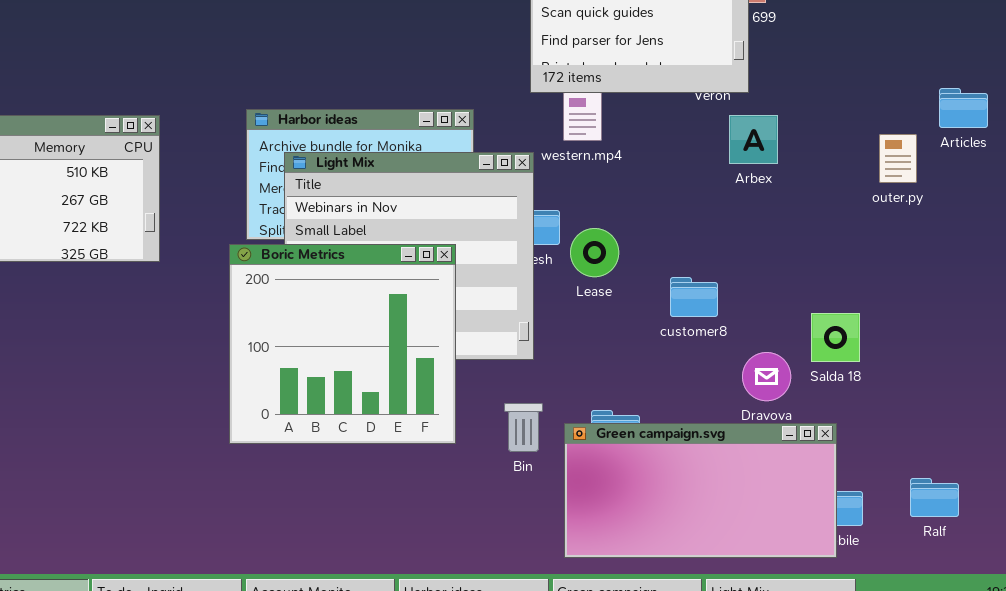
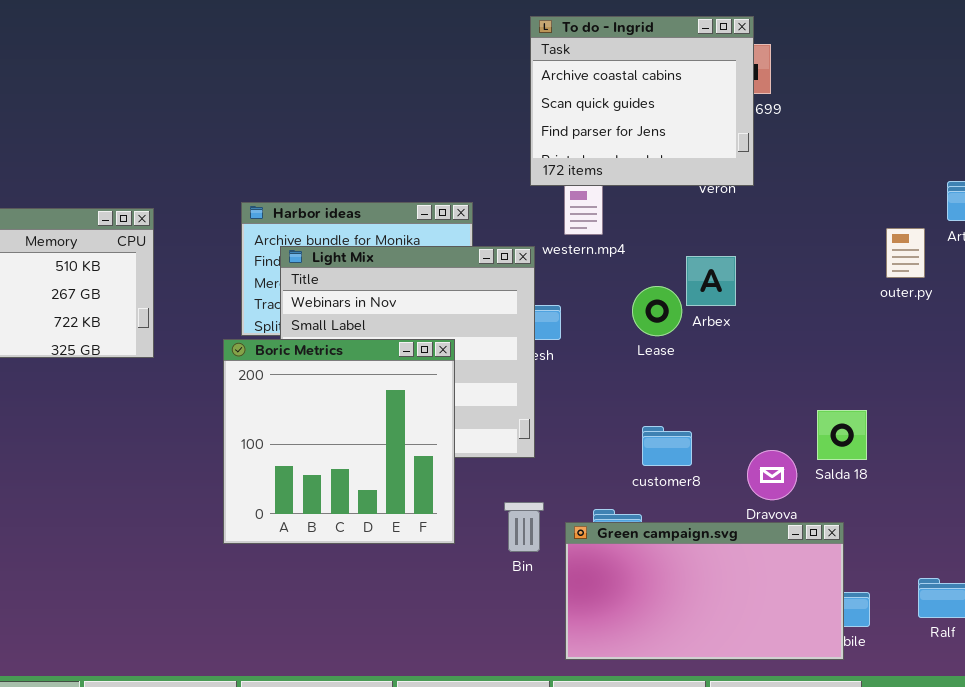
Arbex: [729,115,778,164] -> [686,256,736,306], moved
Lease: [570,228,619,277] -> [632,286,682,336], moved
customer8: [670,277,718,317] -> [642,426,692,466], moved

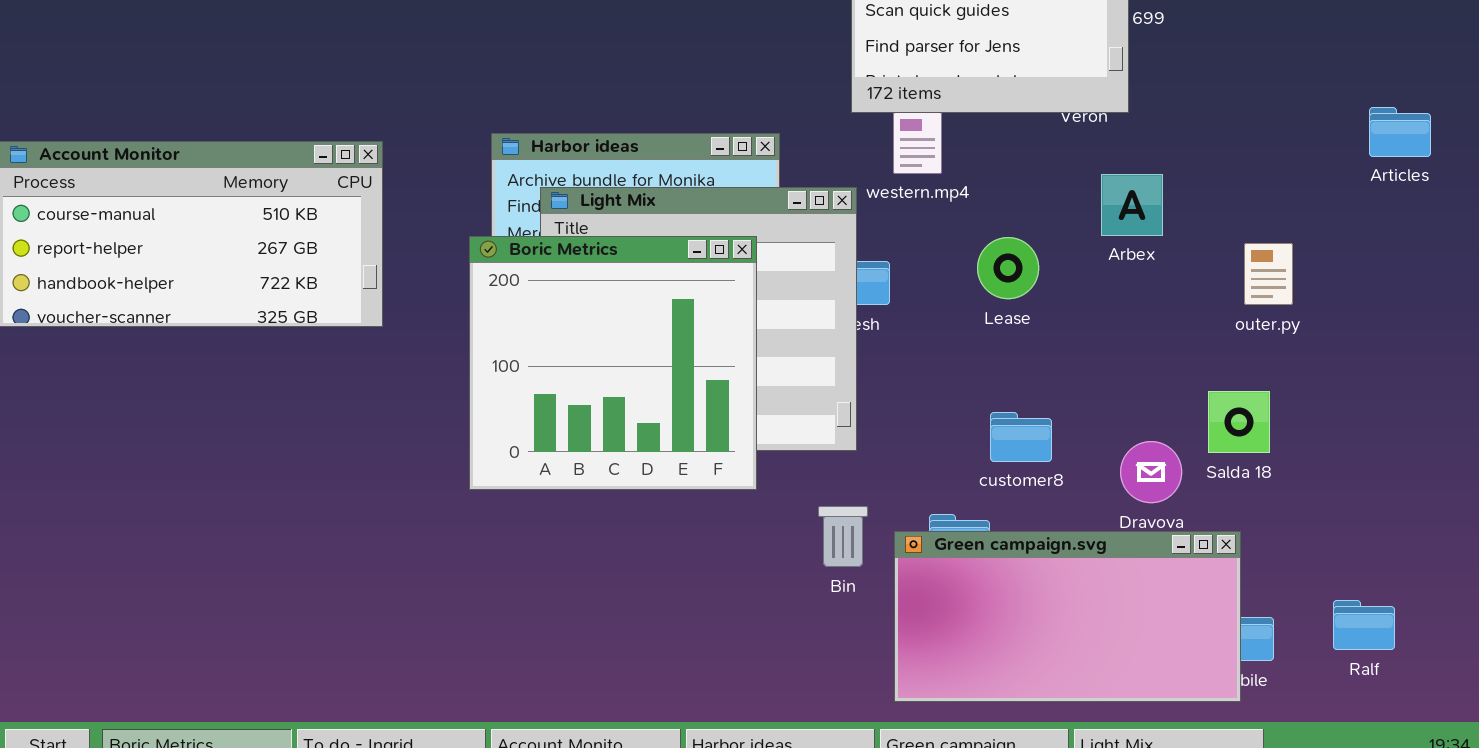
outer.py: [886,228,925,278] -> [1244,243,1293,305], moved
Arbex: [686,256,736,306] -> [1101,174,1163,236], moved
Boric Metrics: [223,339,455,544] -> [469,236,757,490], moved

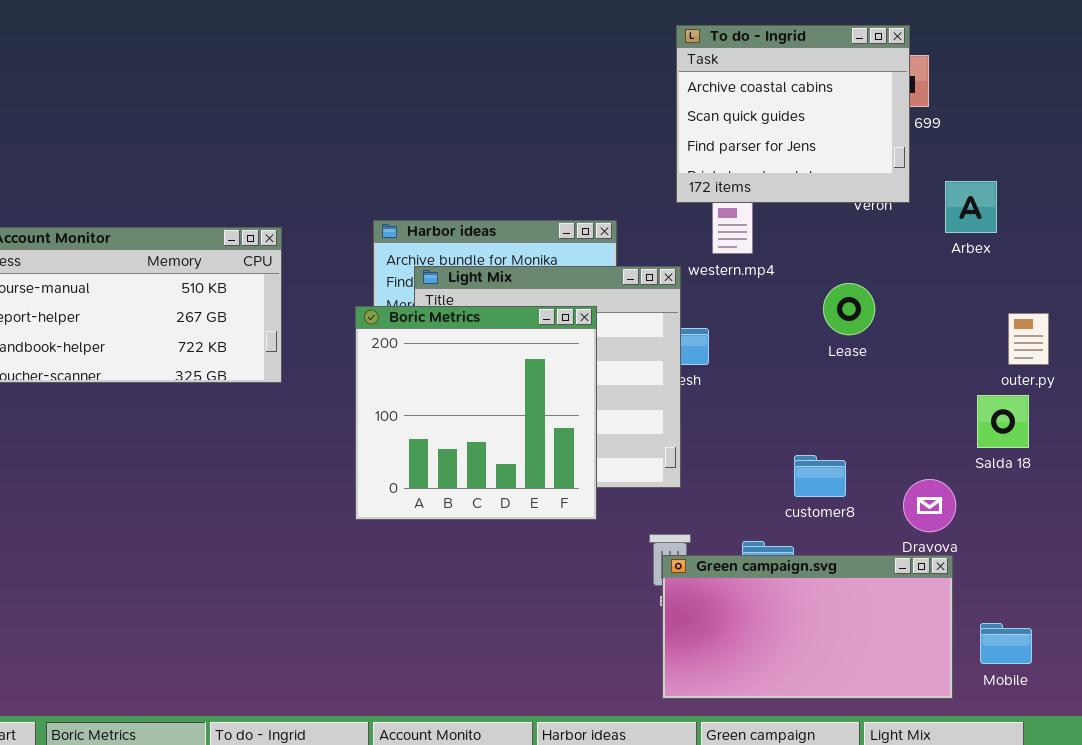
Arbex: [1101,174,1163,236] -> [945,181,997,233], moved
Lease: [977,237,1039,299] -> [823,283,875,335], moved
Salda 18: [1208,391,1270,453] -> [977,395,1029,448], moved
Green campaign.svg: [894,531,1241,702] -> [662,555,953,699], moved

